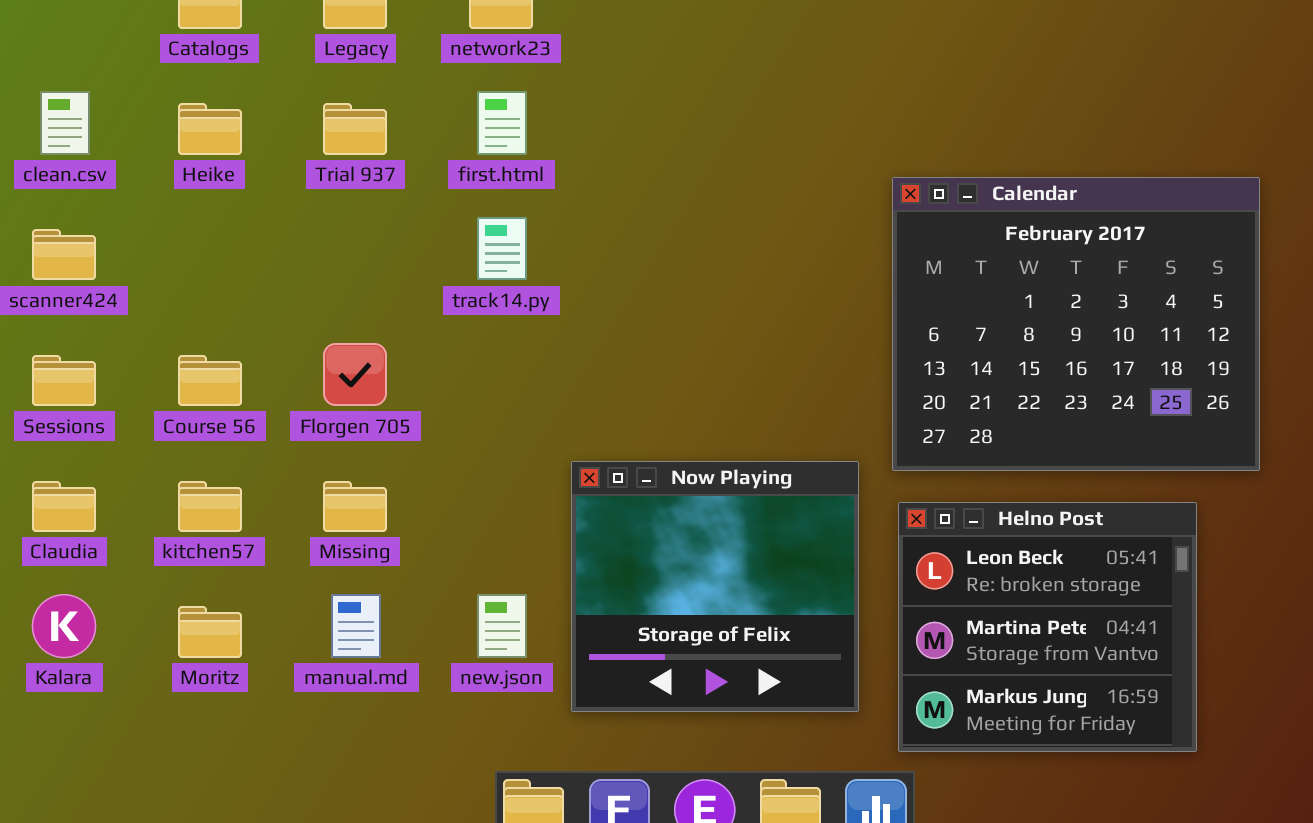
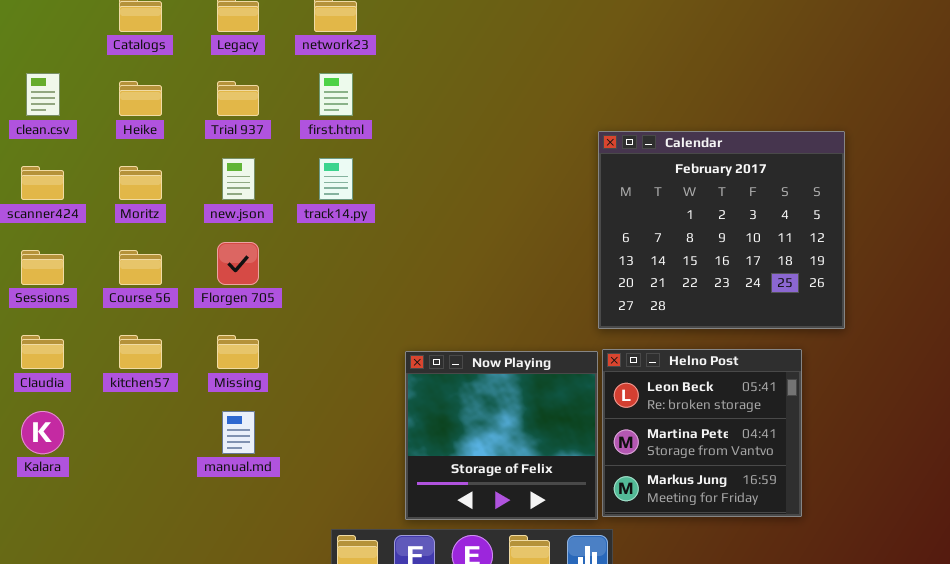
Now Playing: [571,461,859,712] -> [405,351,598,520], moved
new.json: [477,594,527,658] -> [222,158,255,200], moved
Moritz: [178,606,242,658] -> [119,166,162,200], moved

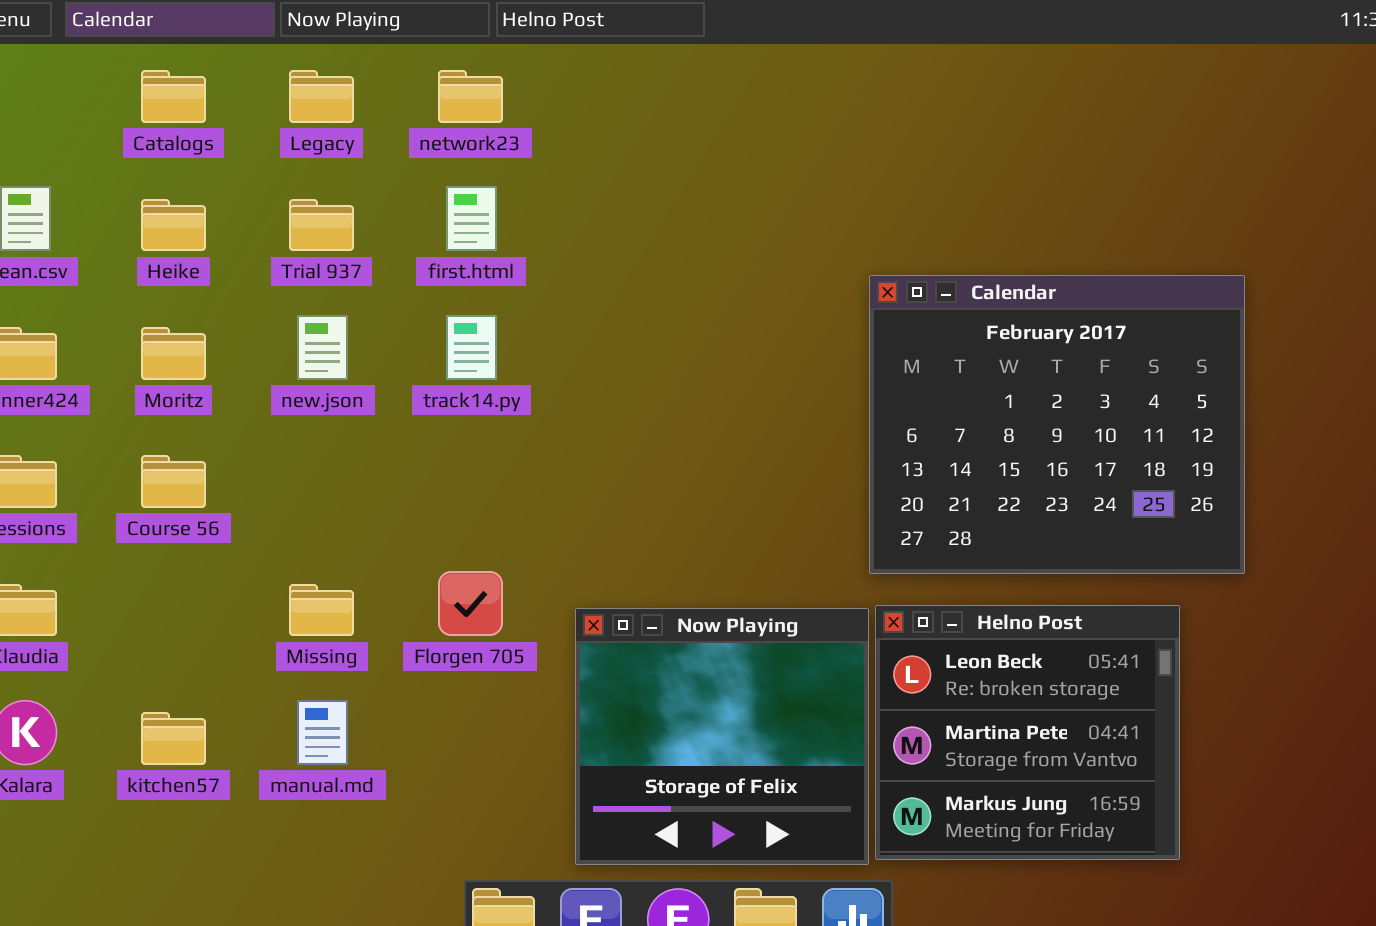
Florgen 705: [217,242,259,285] -> [438,571,503,636], moved
kitchen57: [119,335,162,369] -> [141,712,206,765], moved

